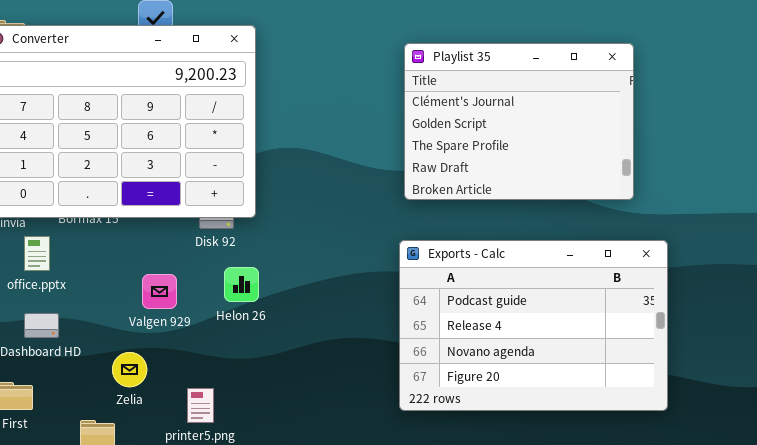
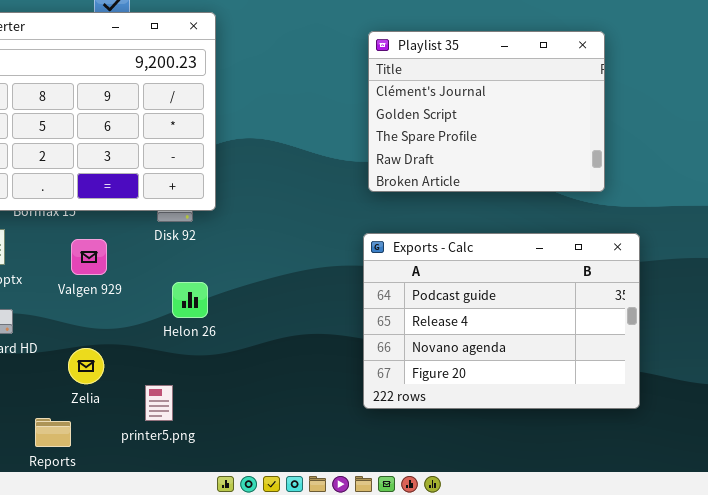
Helon 26: [224,267,259,302] -> [172,282,208,318], moved
Valgen 929: [142,274,177,309] -> [71,239,107,275], moved

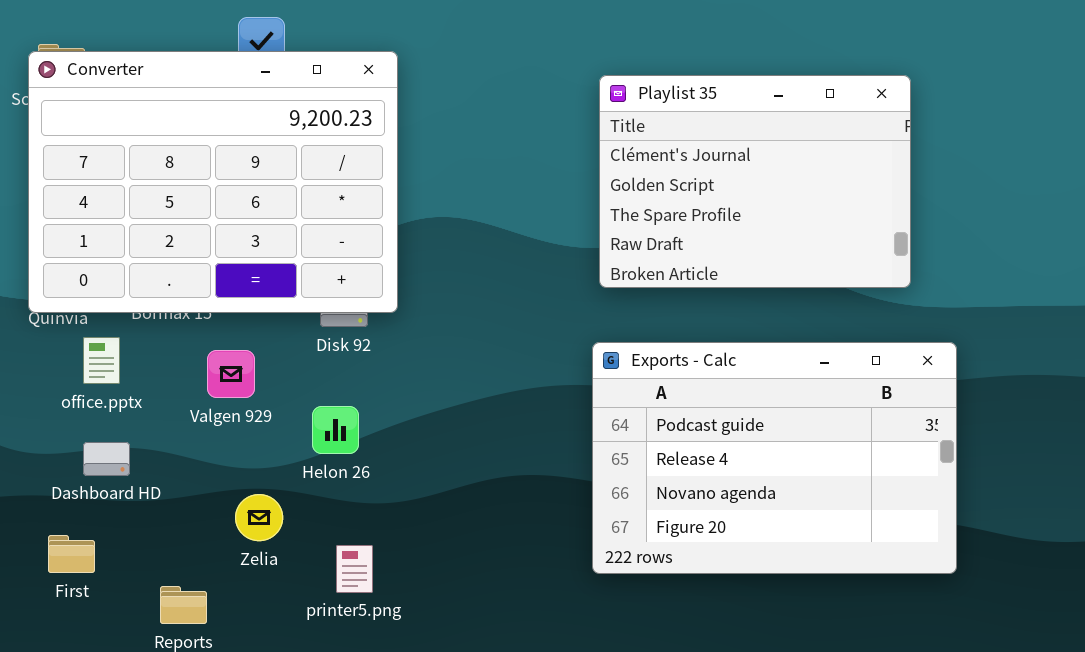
Helon 26: [172,282,208,318] -> [312,406,359,454], moved
Zelia: [68,348,104,384] -> [235,494,283,541], moved
printer5.png: [145,385,173,421] -> [336,545,373,593], moved

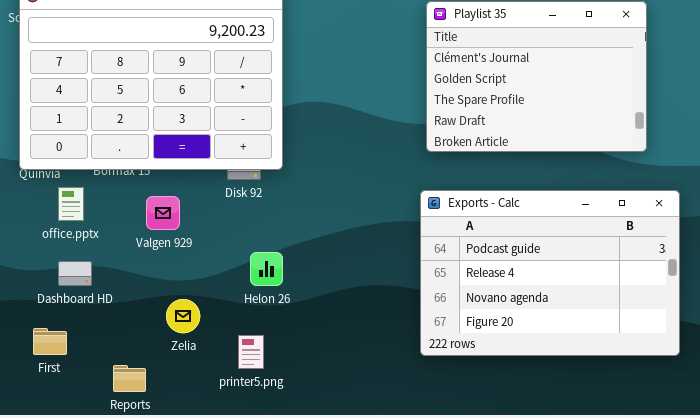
Helon 26: [312,406,359,454] -> [250,252,283,286], moved

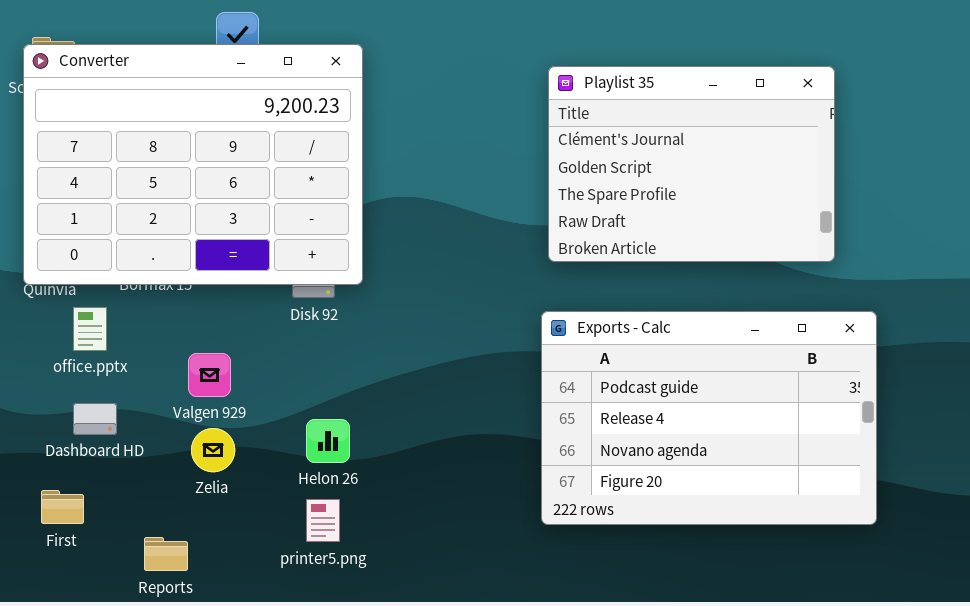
Valgen 929: [146,196,180,230] -> [188,353,231,397], moved
Helon 26: [250,252,283,286] -> [306,419,350,463], moved
Zelia: [166,299,200,333] -> [191,428,235,472], moved

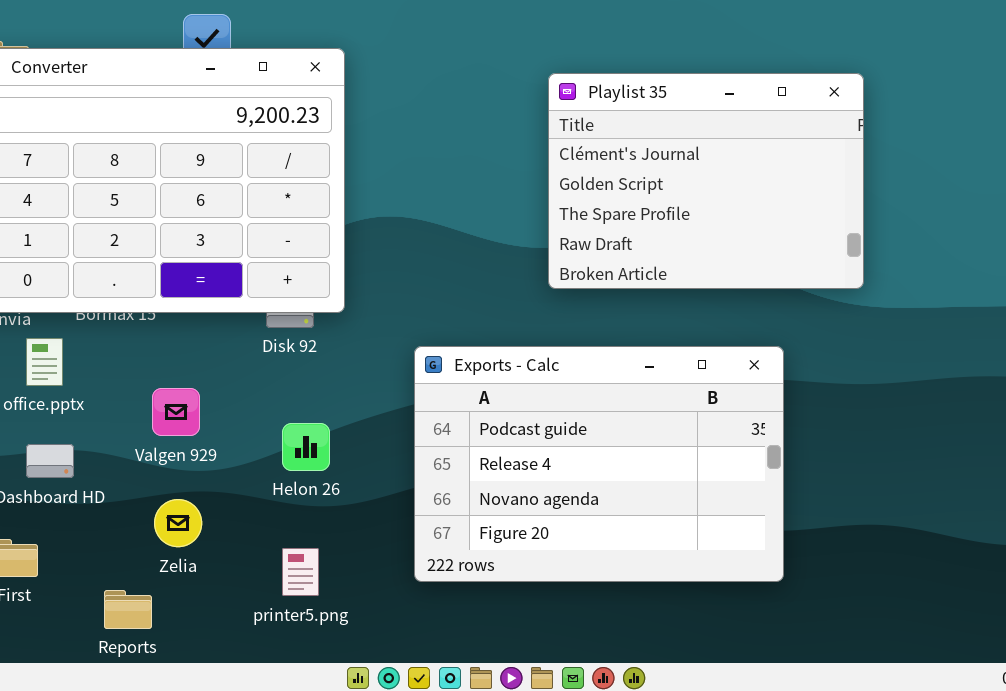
Exports - Calc: [541,311,877,525] -> [414,346,784,582], moved
Helon 26: [306,419,350,463] -> [282,423,330,471], moved
Zelia: [191,428,235,472] -> [154,499,202,547], moved

